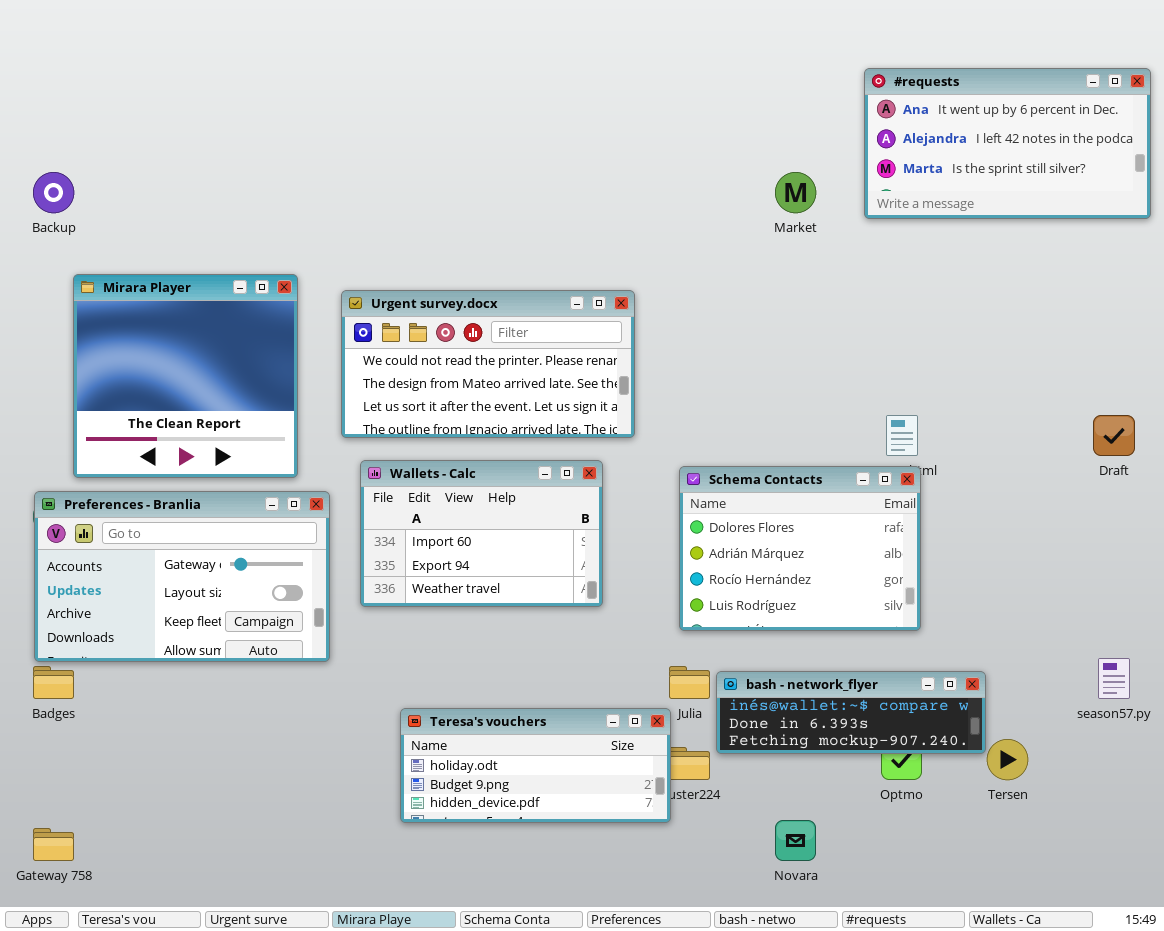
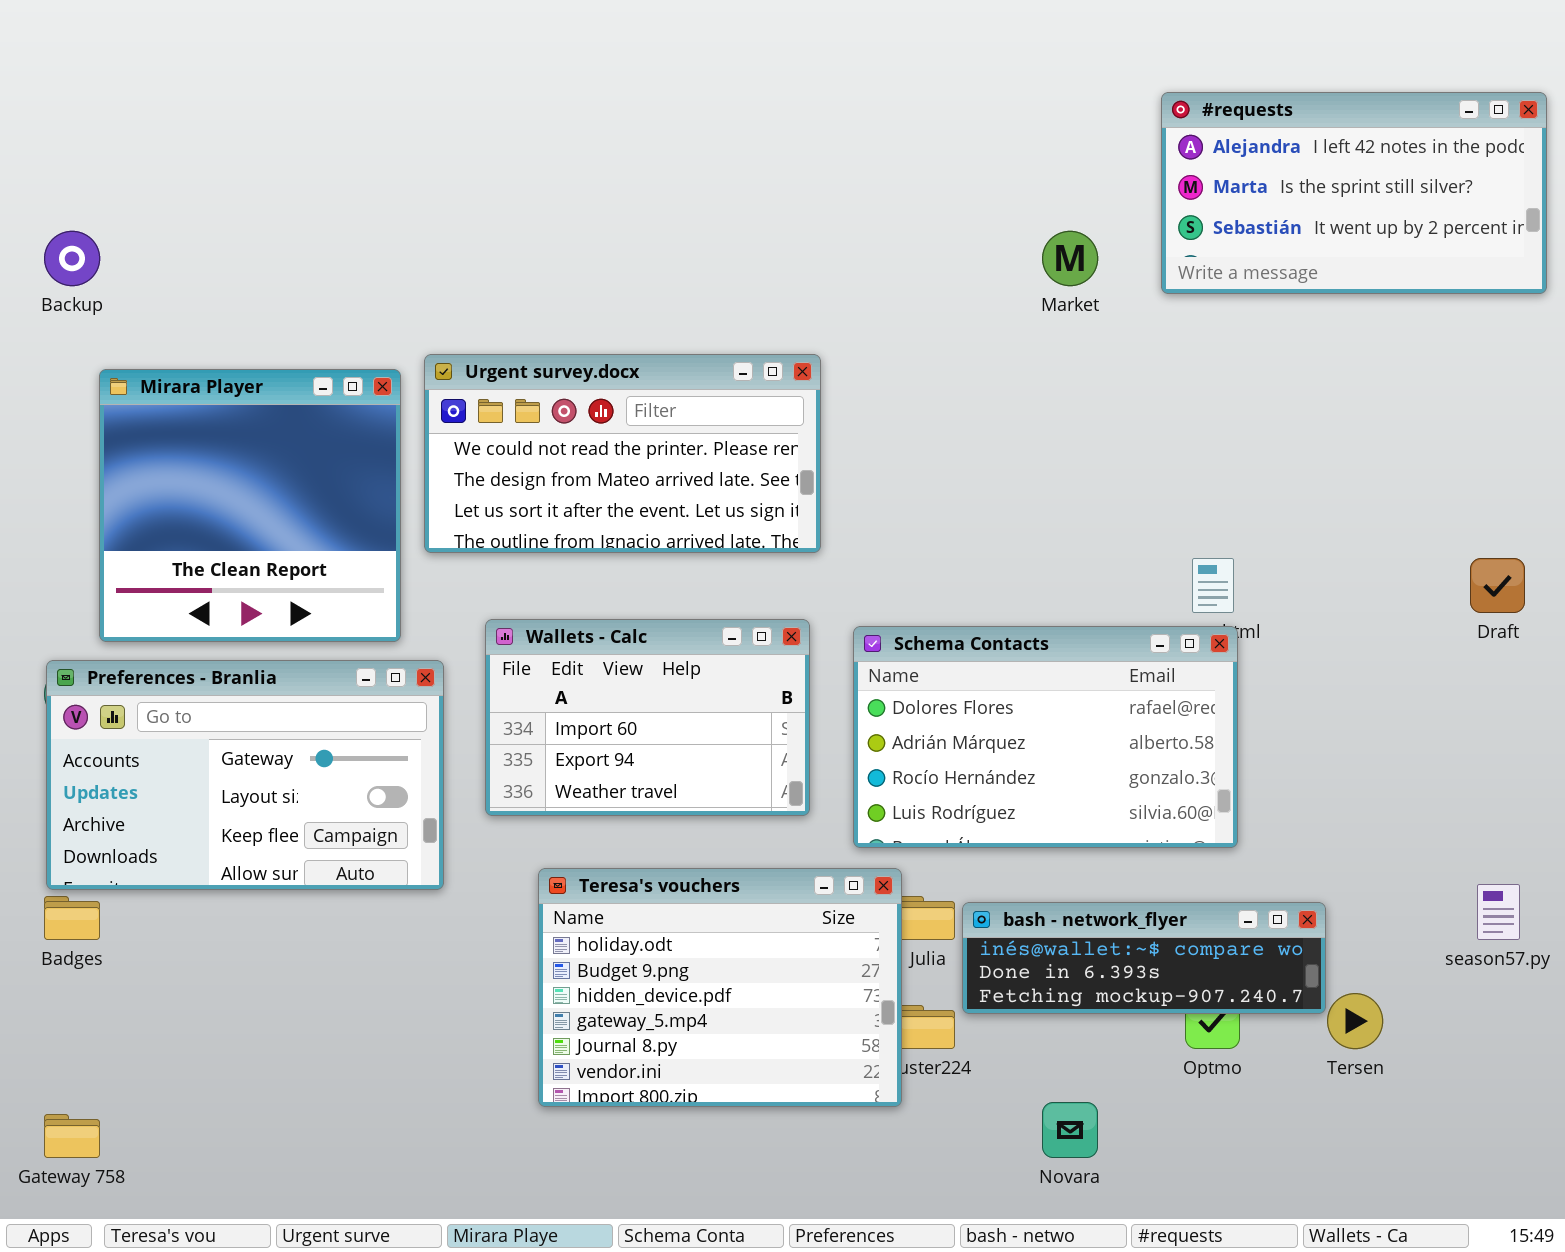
#requests: [864,68,1151,219] -> [1161,92,1547,294], scrolled down 1 row
Urgent survey.docx: [341,290,635,438] -> [424,354,821,553], moved
Schema Contacts: [679,466,921,631] -> [853,626,1238,848], resized
Teresa's vouchers: [400,708,671,823] -> [538,868,902,1107], resized

